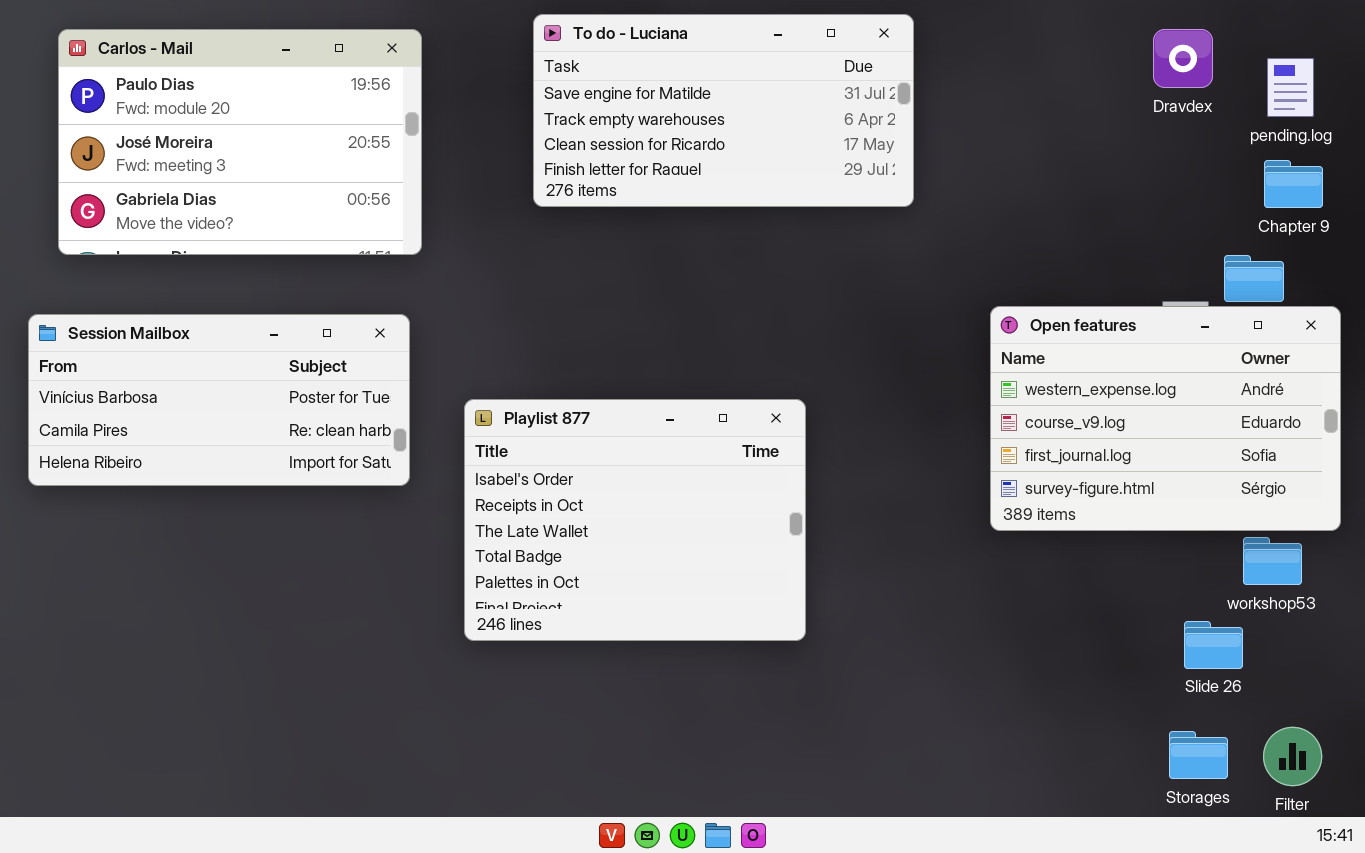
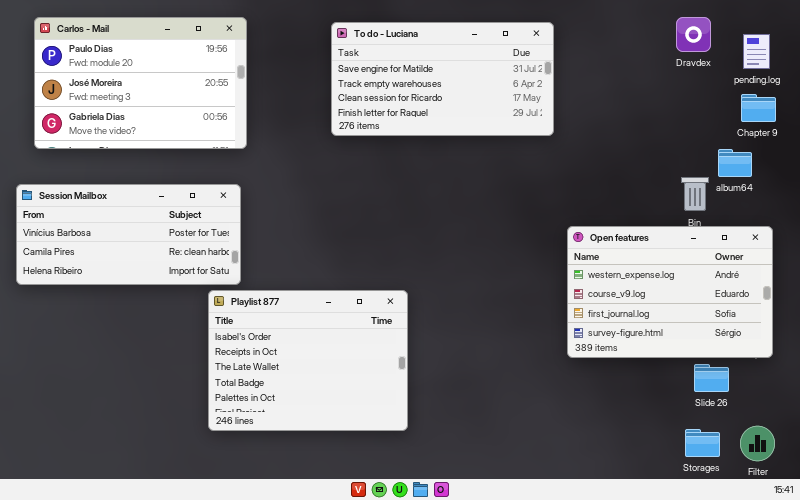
To do - Luciana: [533,14,914,207] -> [331,22,554,136], moved
Open features: [990,306,1341,531] -> [567,226,773,358], moved
Playlist 877: [464,399,806,641] -> [208,290,408,431], moved

